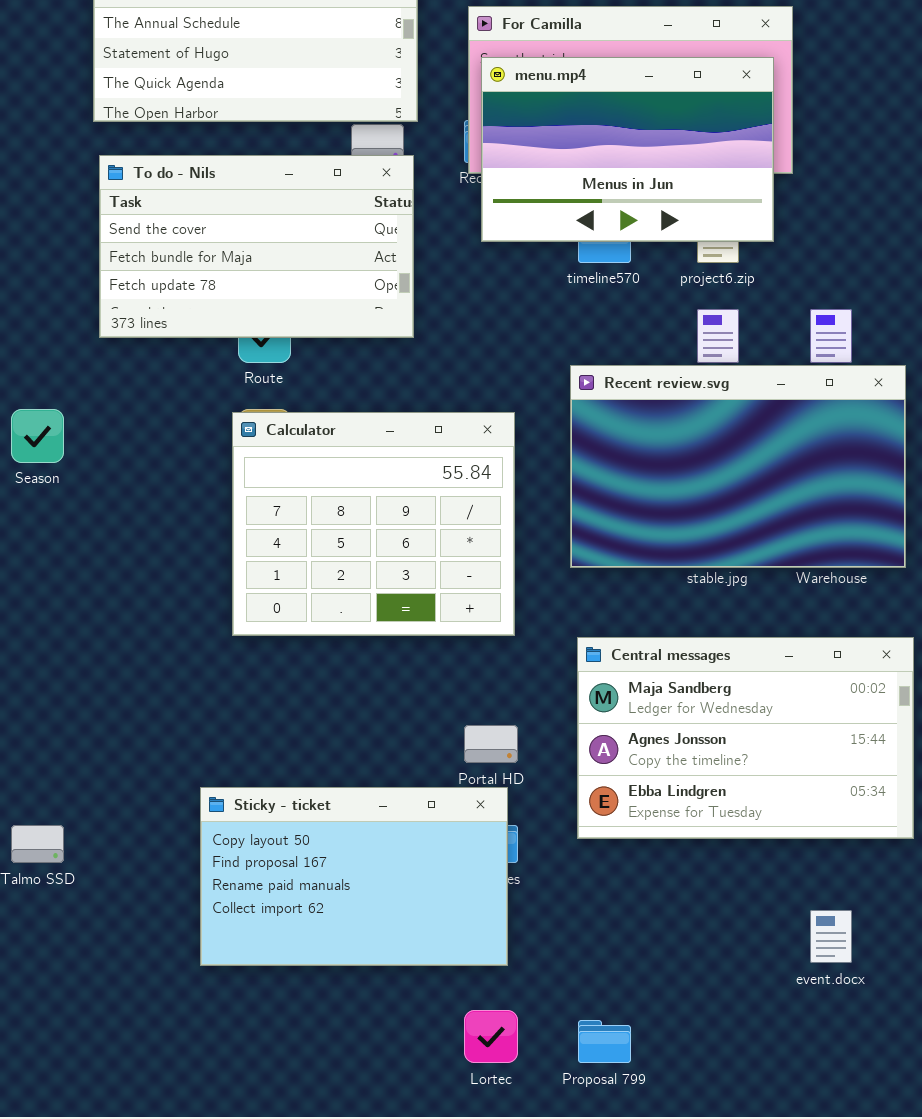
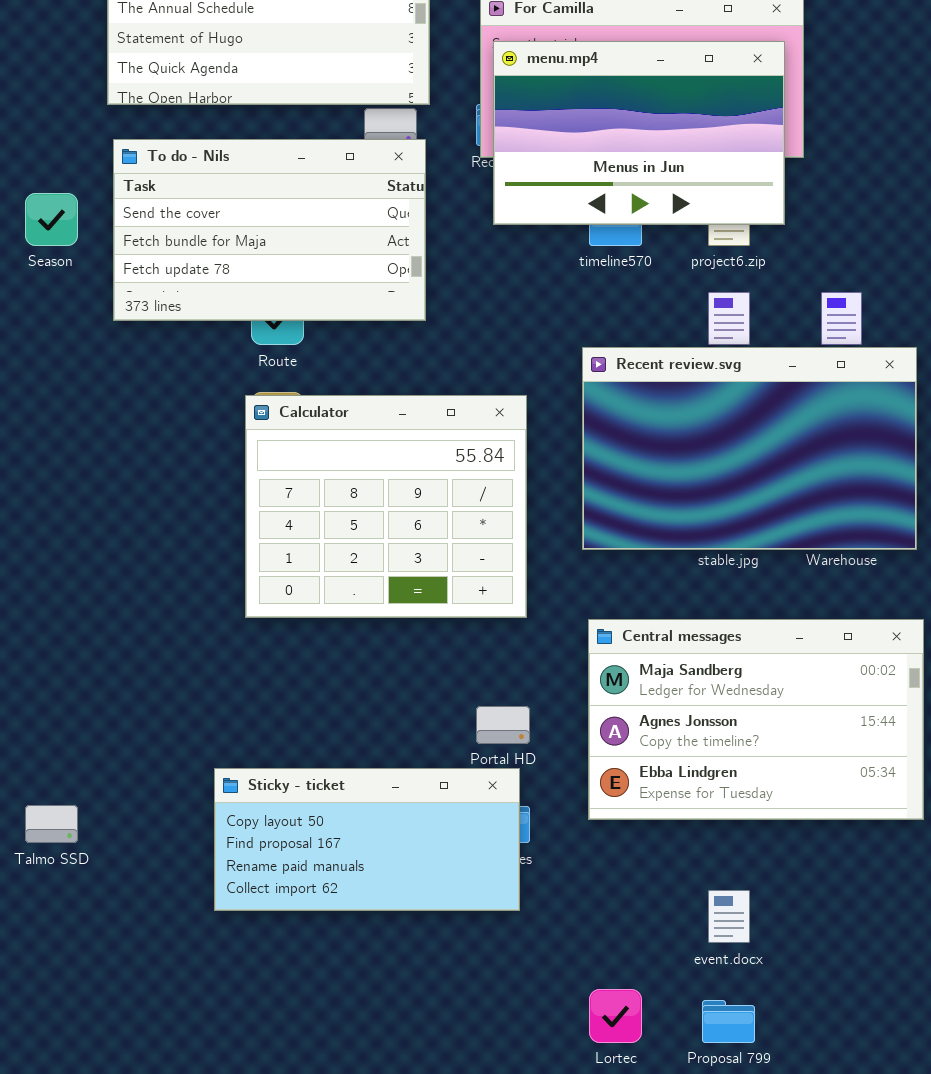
Season: [11,409,64,463] -> [25,193,78,246], moved
Sticky - ticket: [200,787,508,966] -> [214,768,520,911], resized
event.docx: [810,910,852,963] -> [708,890,750,943], moved
Lortec: [464,1010,518,1063] -> [589,989,642,1043], moved
Proposal 799: [578,1020,631,1063] -> [702,1000,755,1043], moved

